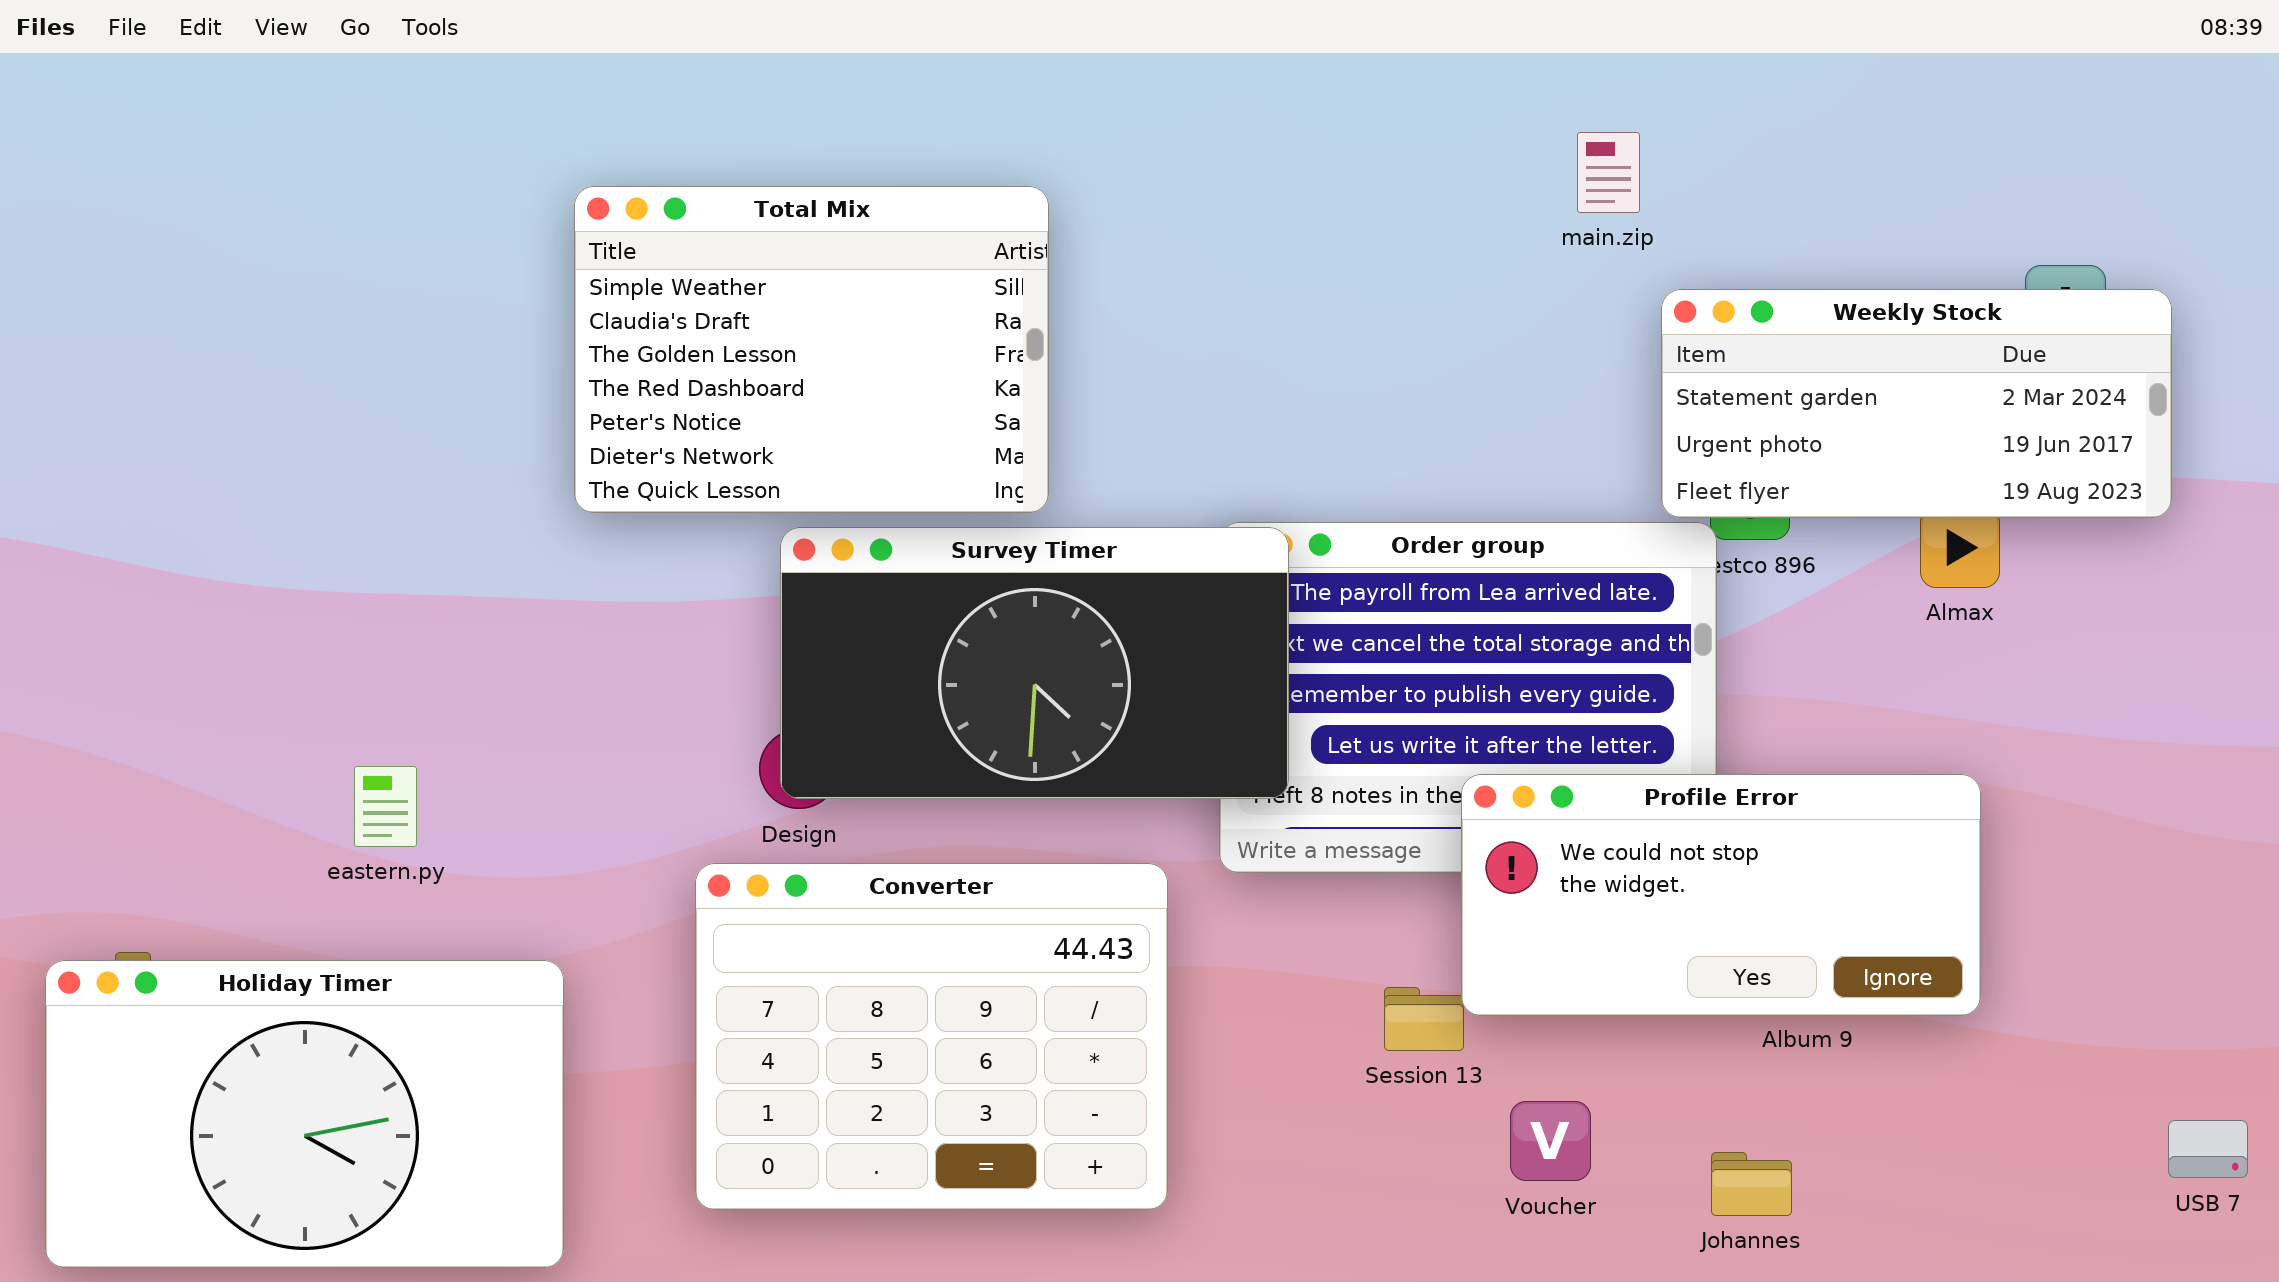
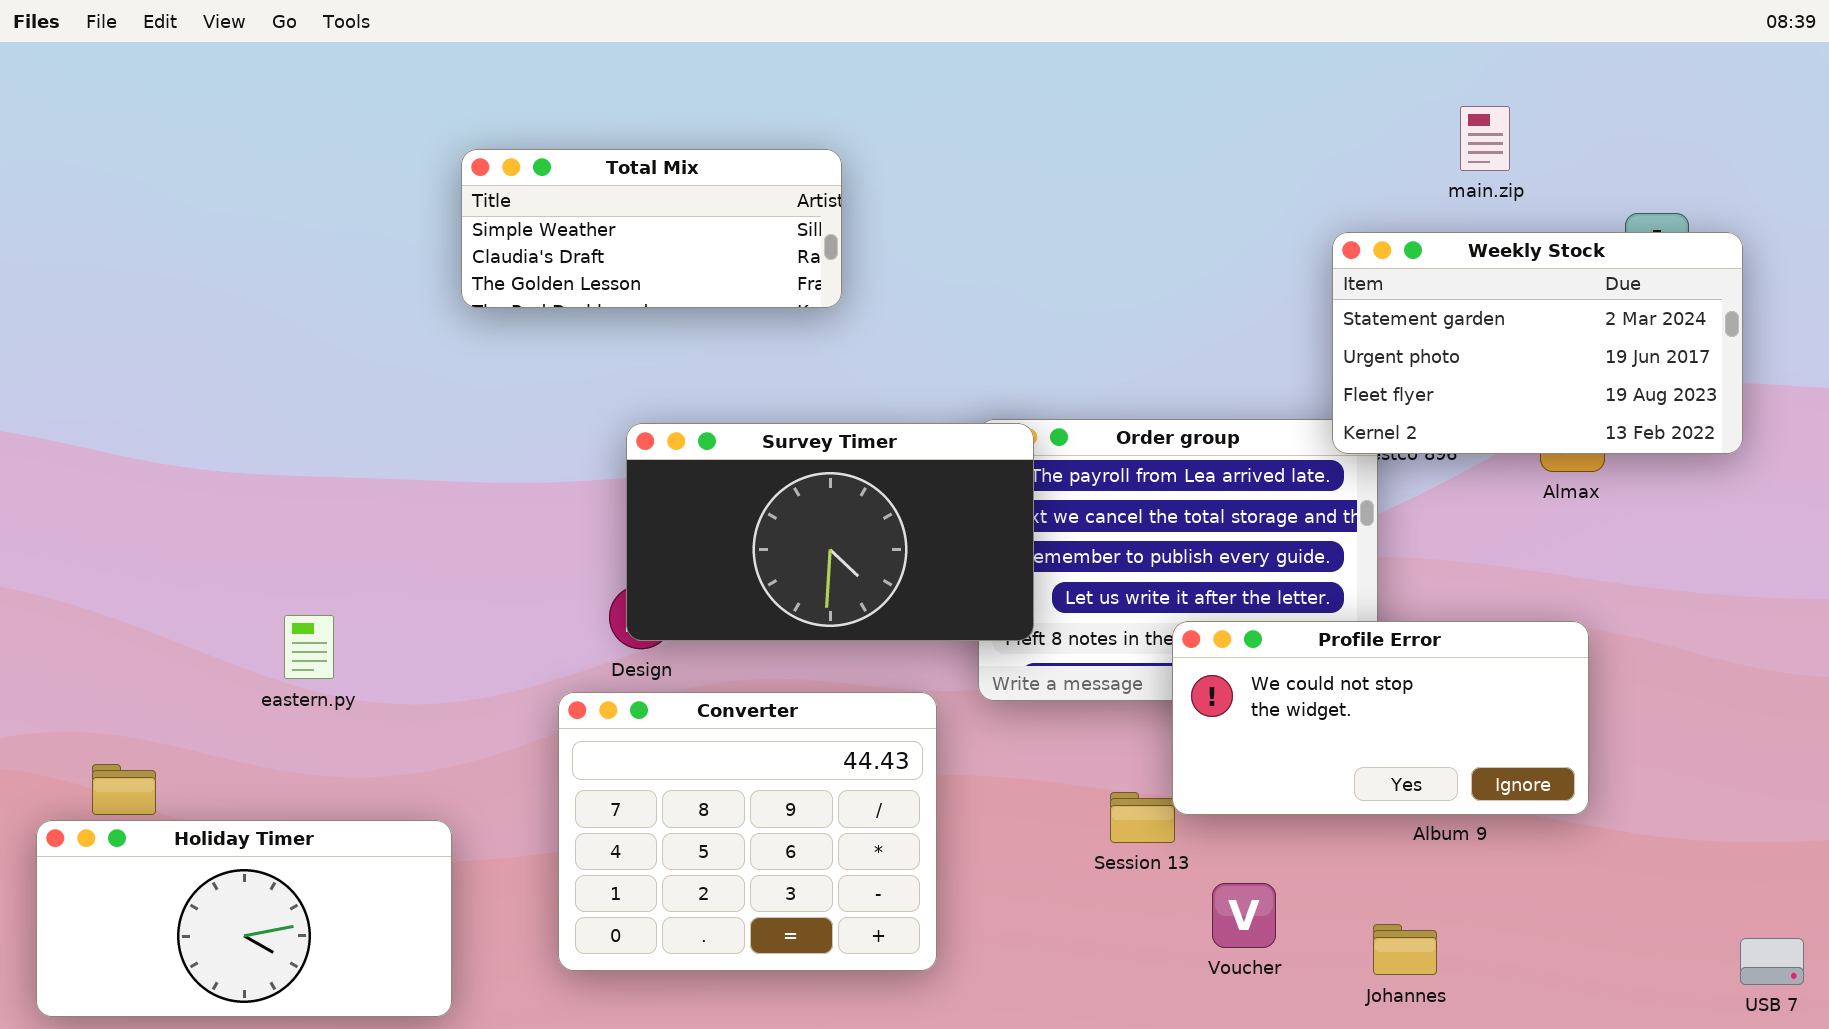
main.zip: [1577,132,1640,213] -> [1460,106,1510,171], moved
Total Mix: [574,186,1049,513] -> [461,149,842,308], resized
Weekly Stock: [1661,289,2172,518] -> [1332,232,1743,454], resized
Holiday Timer: [45,960,564,1268] -> [36,820,452,1017], resized
USB 7: [2168,1120,2248,1178] -> [1740,938,1804,985], moved

